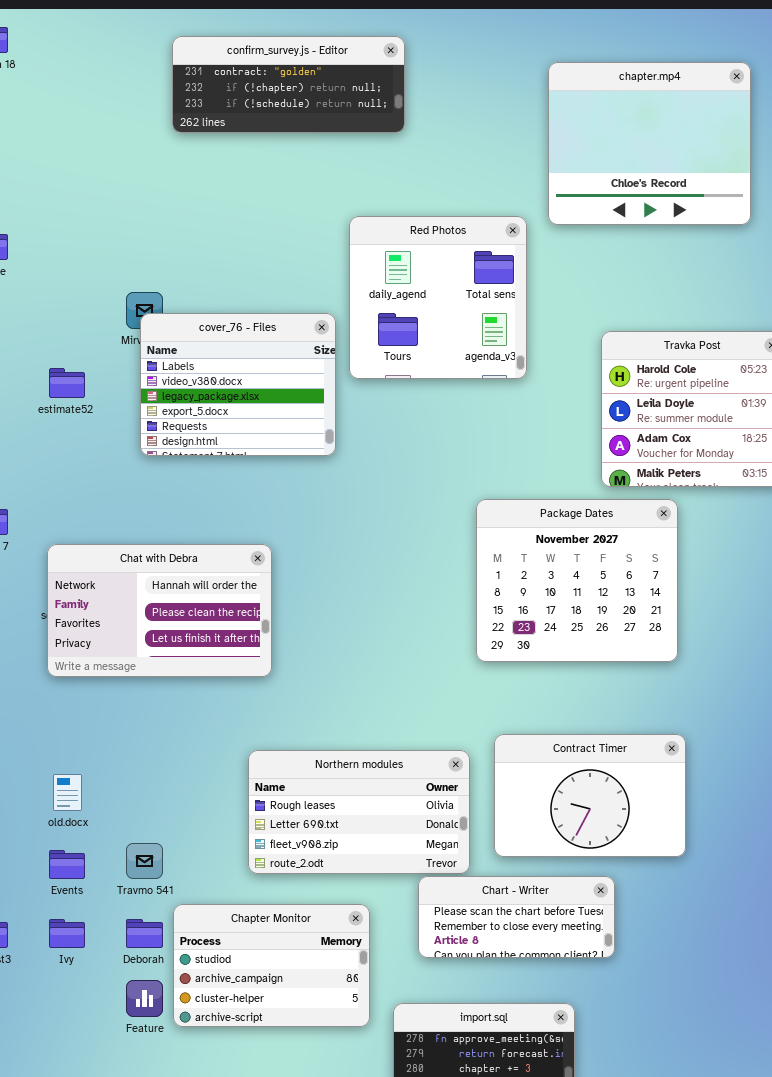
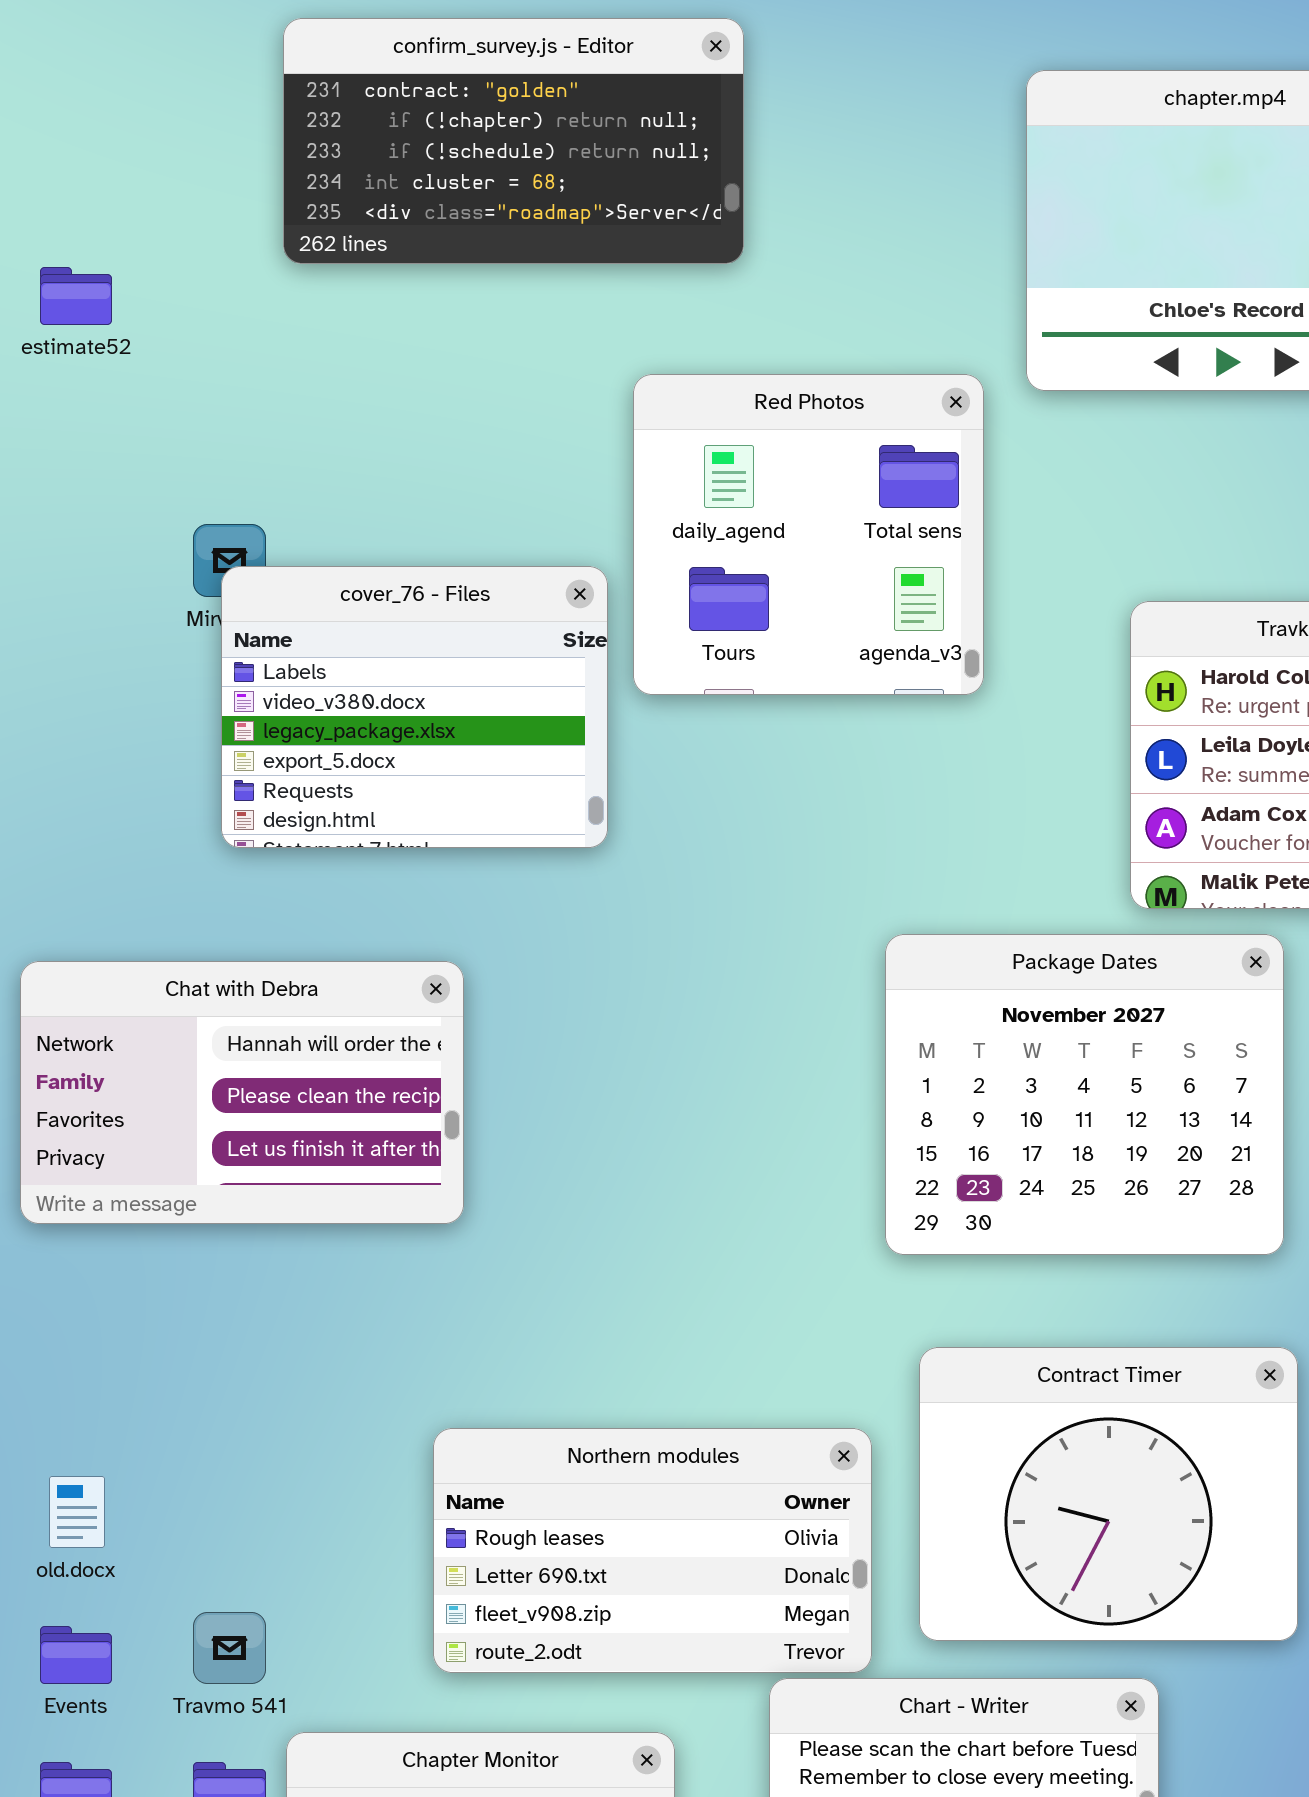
confirm_survey.js - Editor: [172,36,405,133] -> [283,18,744,264], resized
estimate52: [49,368,85,398] -> [40,267,112,325], moved
Chat with Debra: [47,544,272,677] -> [20,961,464,1224], moved
Contract Timer: [494,734,686,857] -> [919,1347,1298,1641], resized

